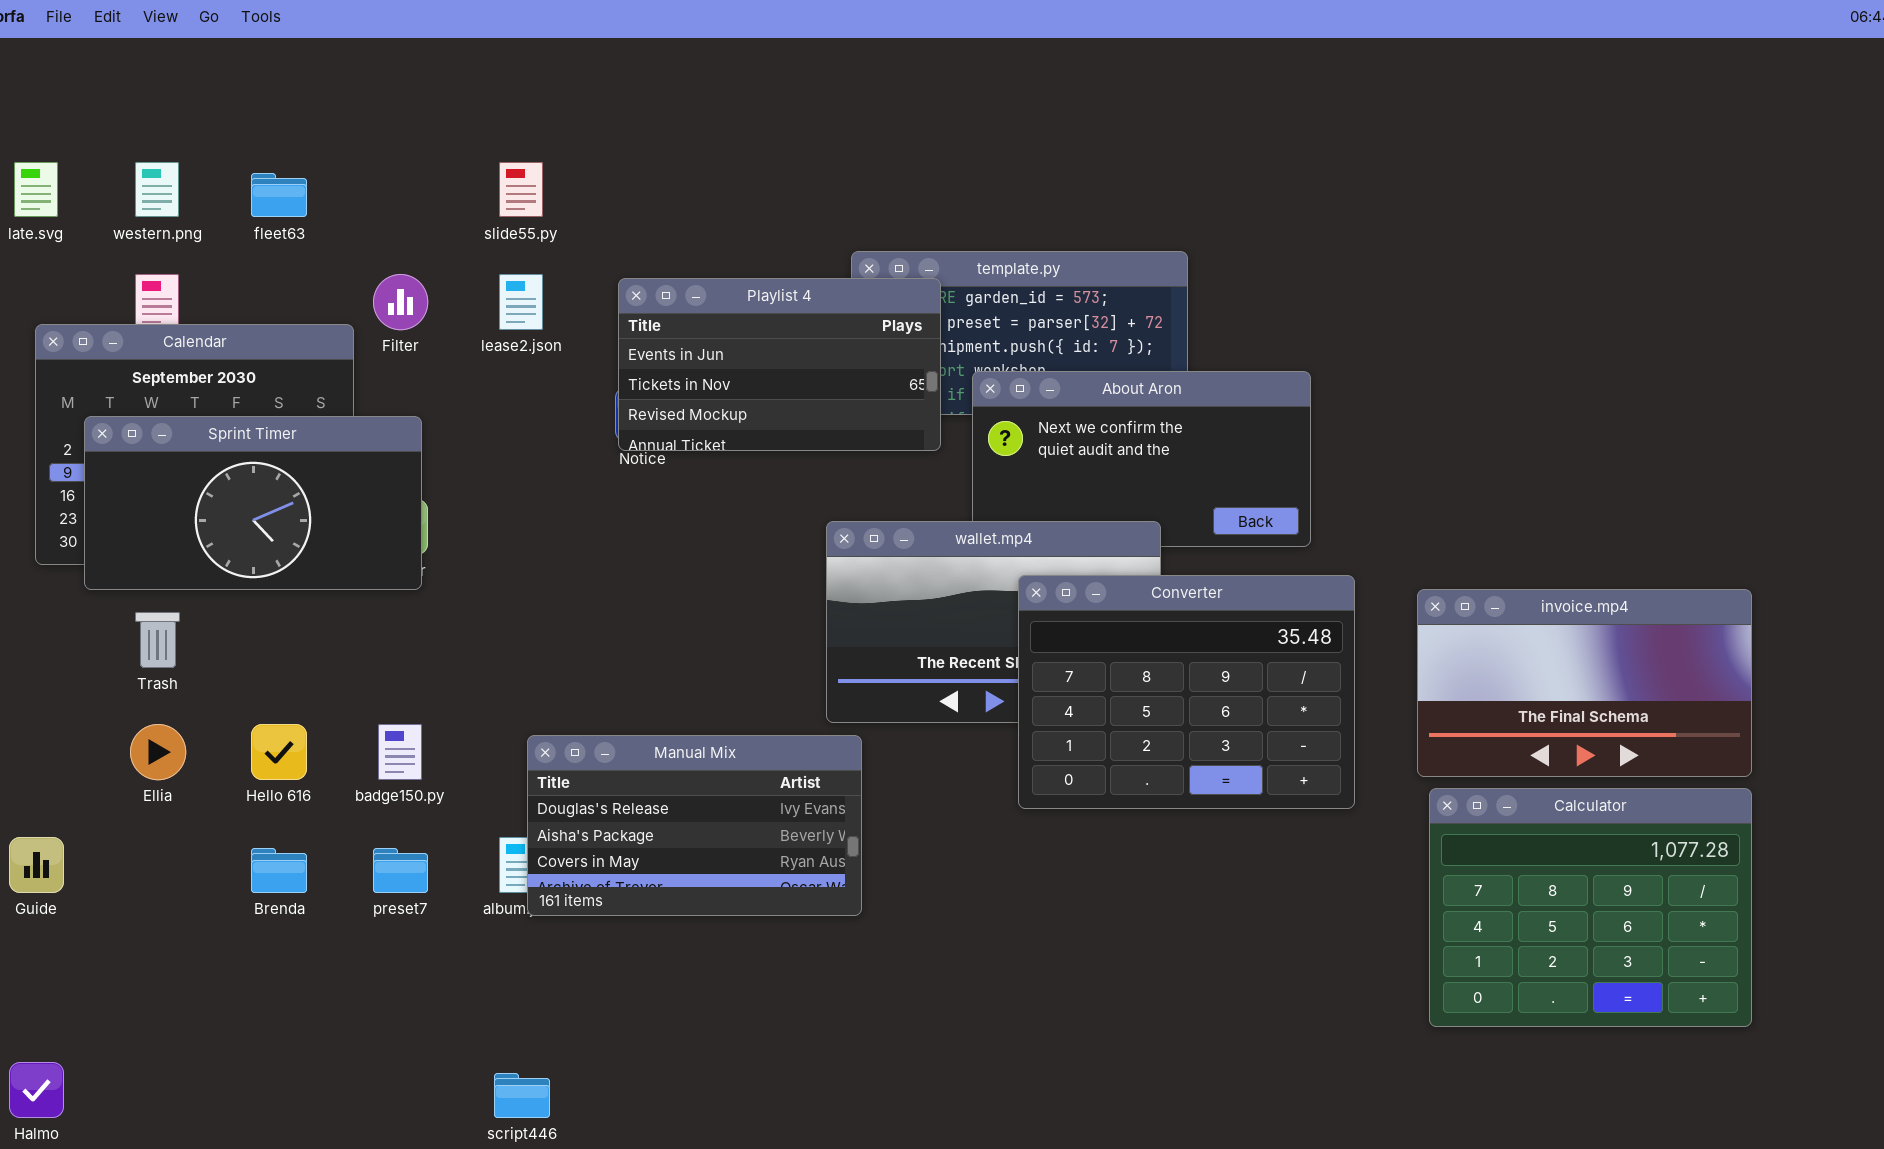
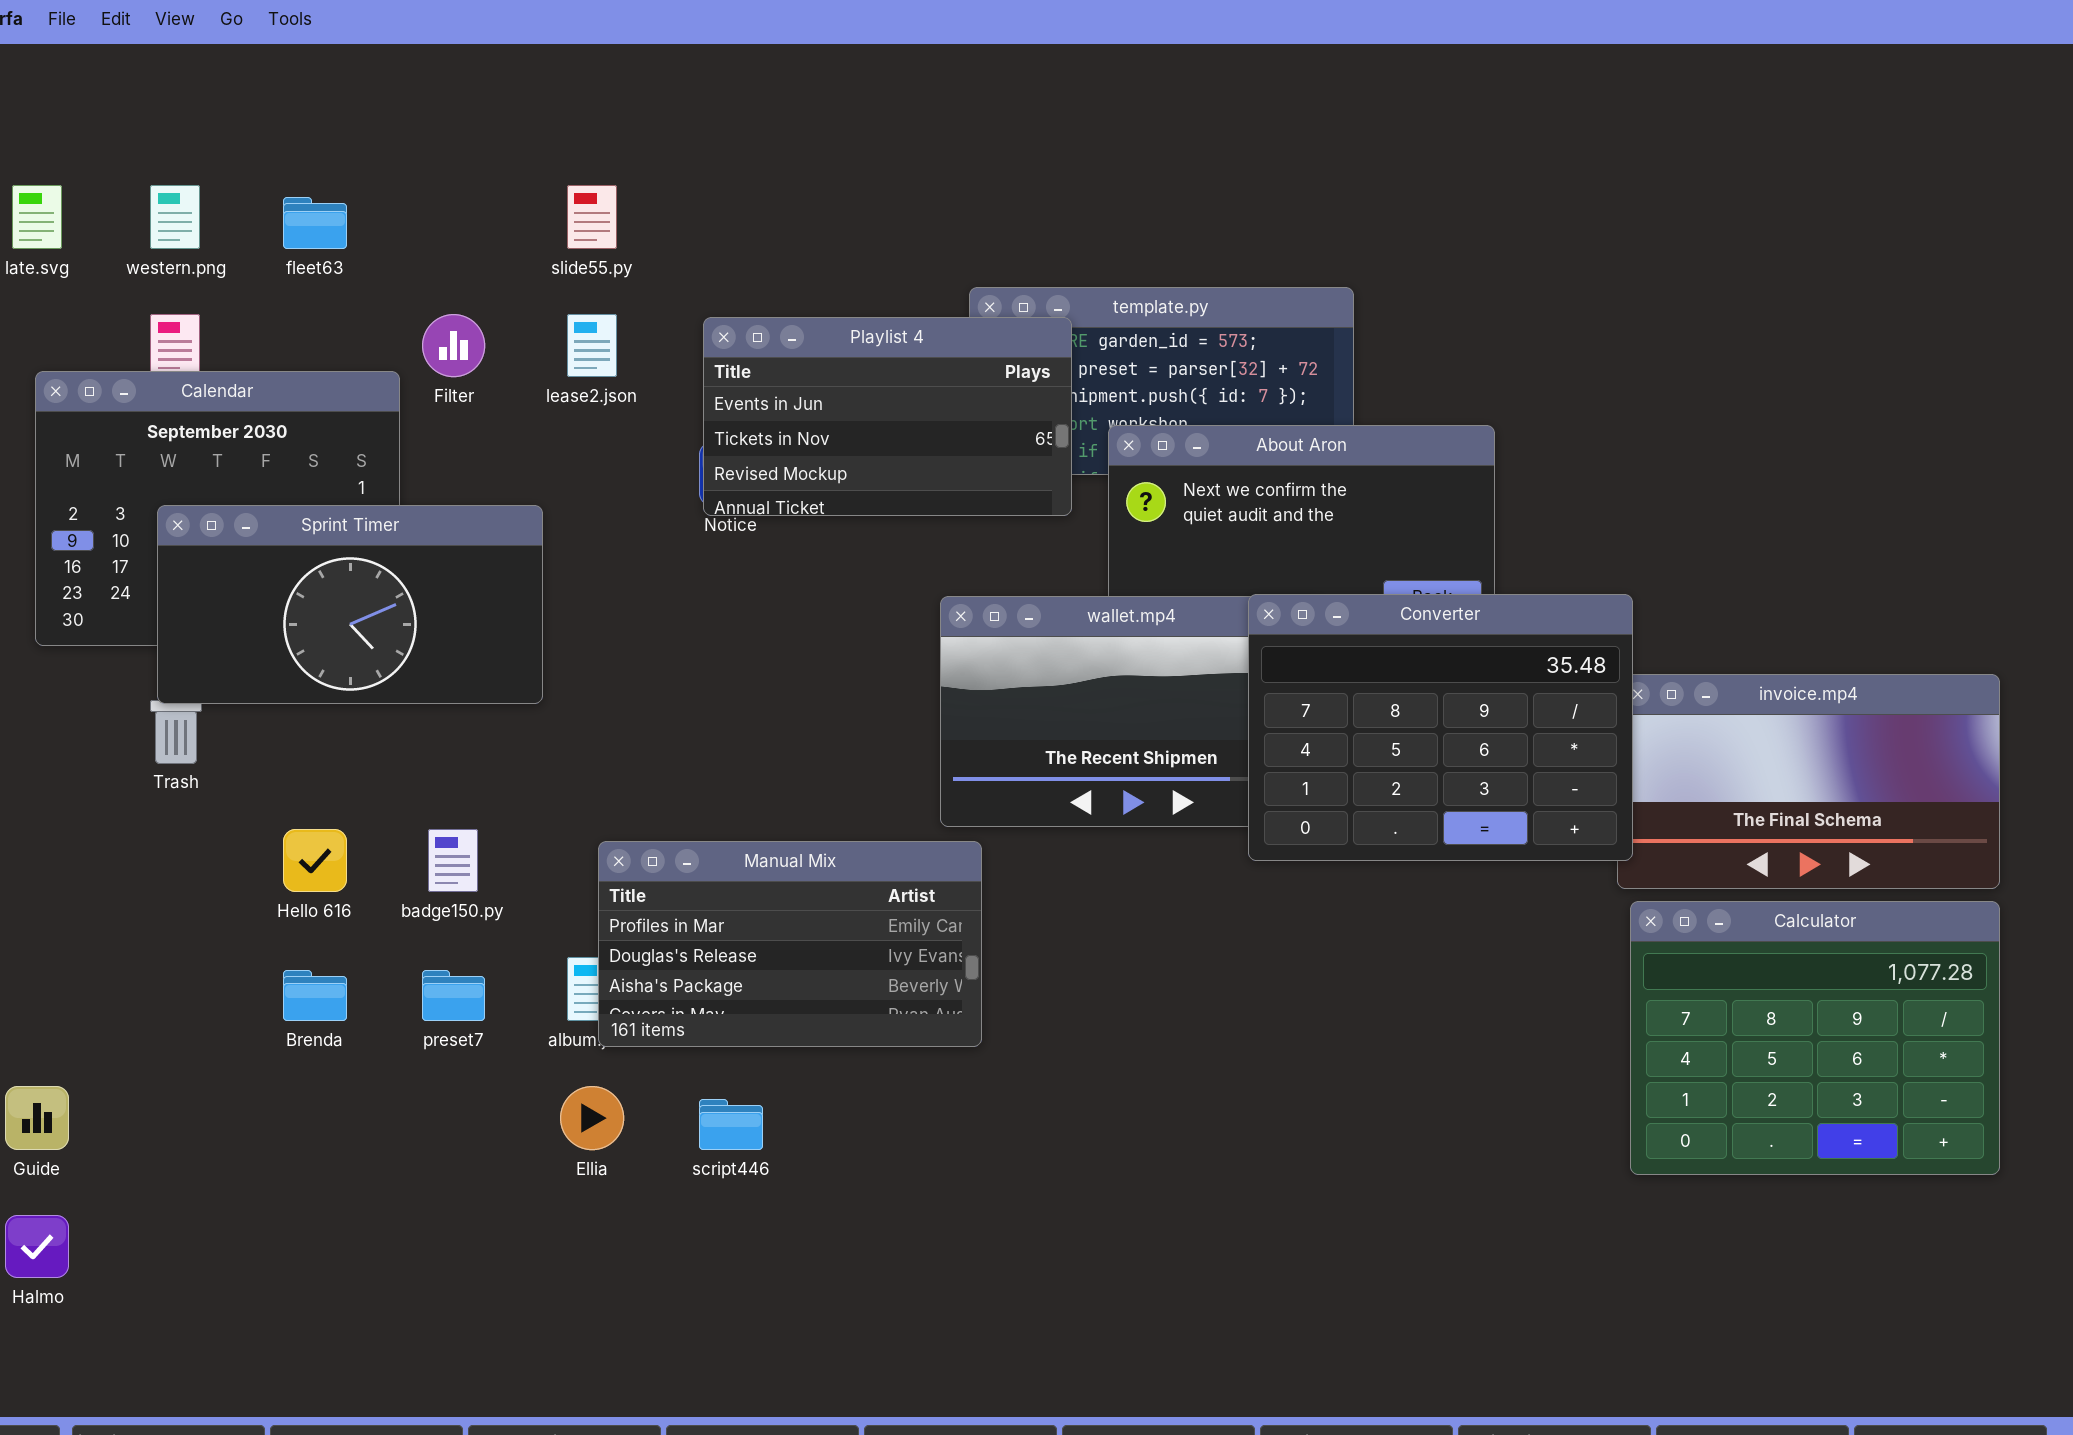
Sprint Timer: [84,416,422,590] -> [157,505,543,704], moved
Converter: [1018,575,1355,809] -> [1248,594,1633,861], moved
Ellia: [130,724,186,780] -> [560,1086,624,1150], moved
Manual Mix: [527,735,862,916] -> [598,841,982,1047], scrolled up 1 row
Guide: [9,837,64,893] -> [5,1086,69,1150], moved
script446: [494,1073,550,1118] -> [699,1099,763,1150], moved

